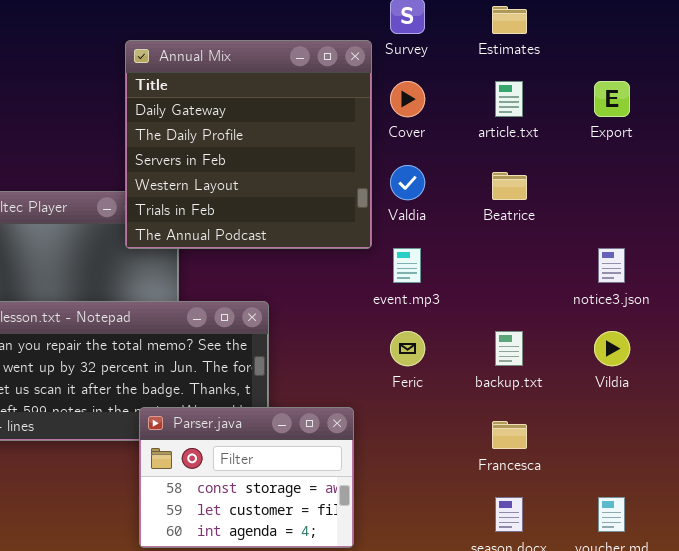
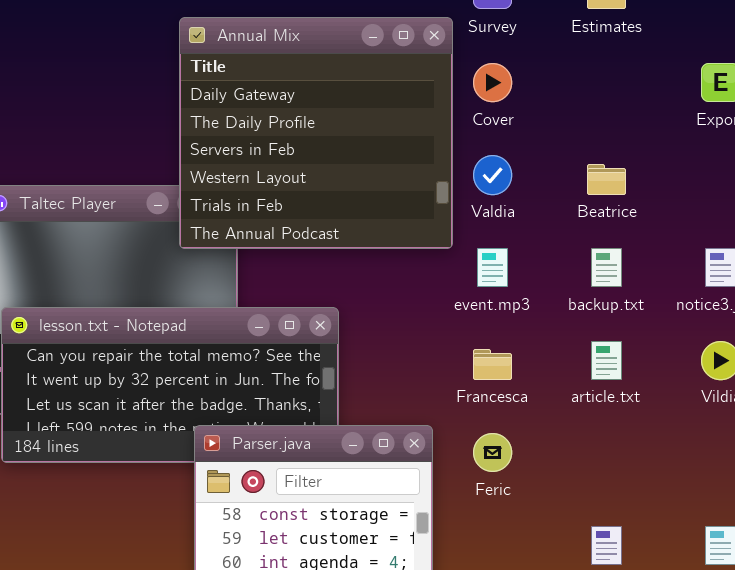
article.txt: [495,81,523,117] -> [591,341,622,380], moved
Feric: [390,331,425,366] -> [473,433,512,472], moved
backup.txt: [495,331,523,366] -> [591,248,622,287], moved
Francesca: [492,421,527,449] -> [473,349,512,380], moved

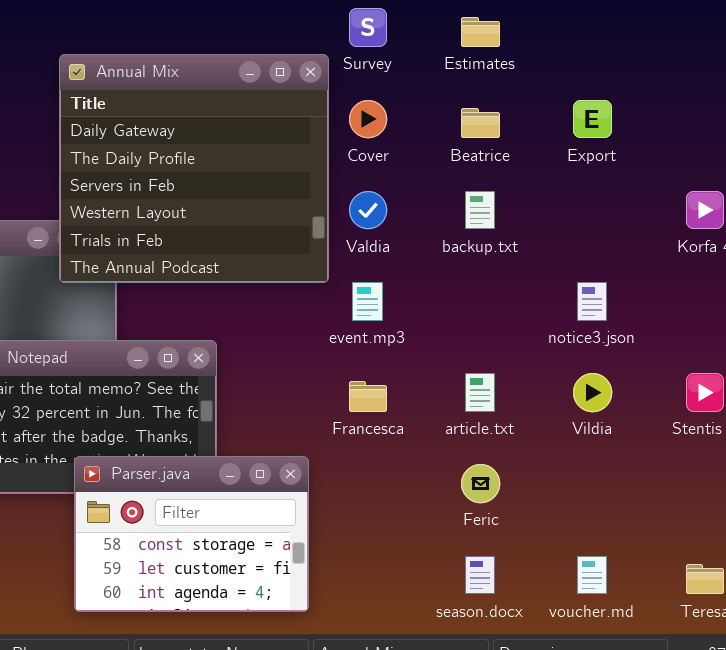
Beatrice: [587,164,626,195] -> [461,108,500,138], moved
backup.txt: [591,248,622,287] -> [465,191,495,229], moved
Feric: [473,433,512,472] -> [461,464,500,503], moved

